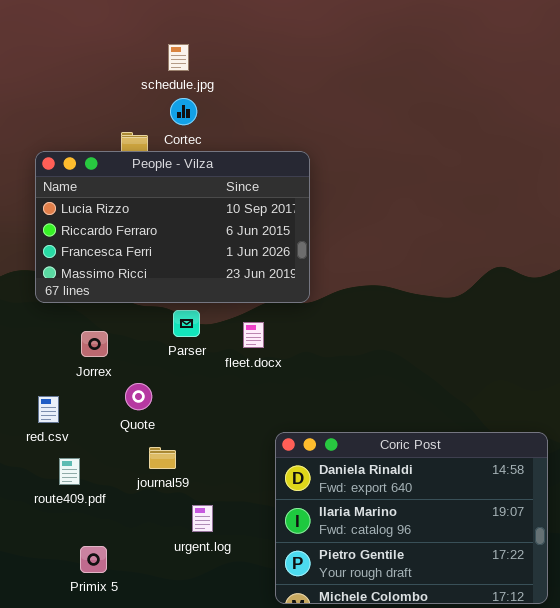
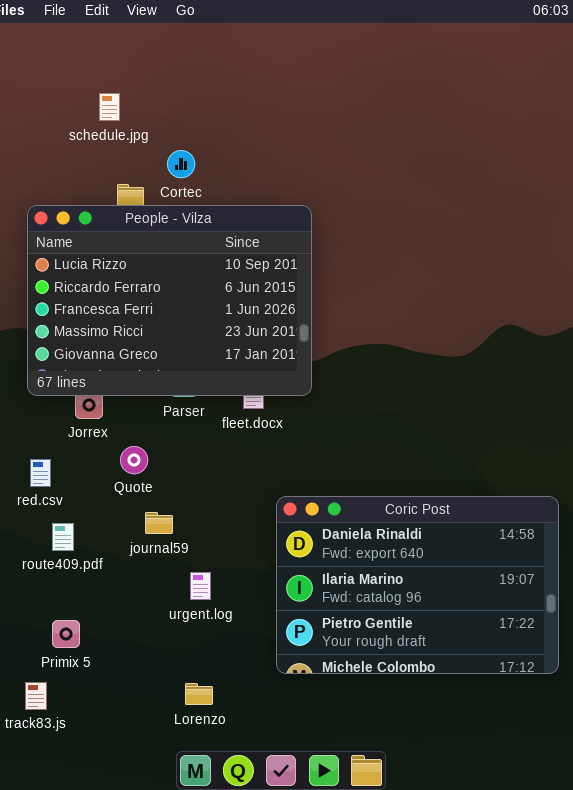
schedule.jpg: [168,44,189,71] -> [99,93,120,121], moved
People - Vilza: [35,151,310,303] -> [27,205,312,396], resized
Primix 5: [80,546,107,573] -> [52,620,80,648], moved

